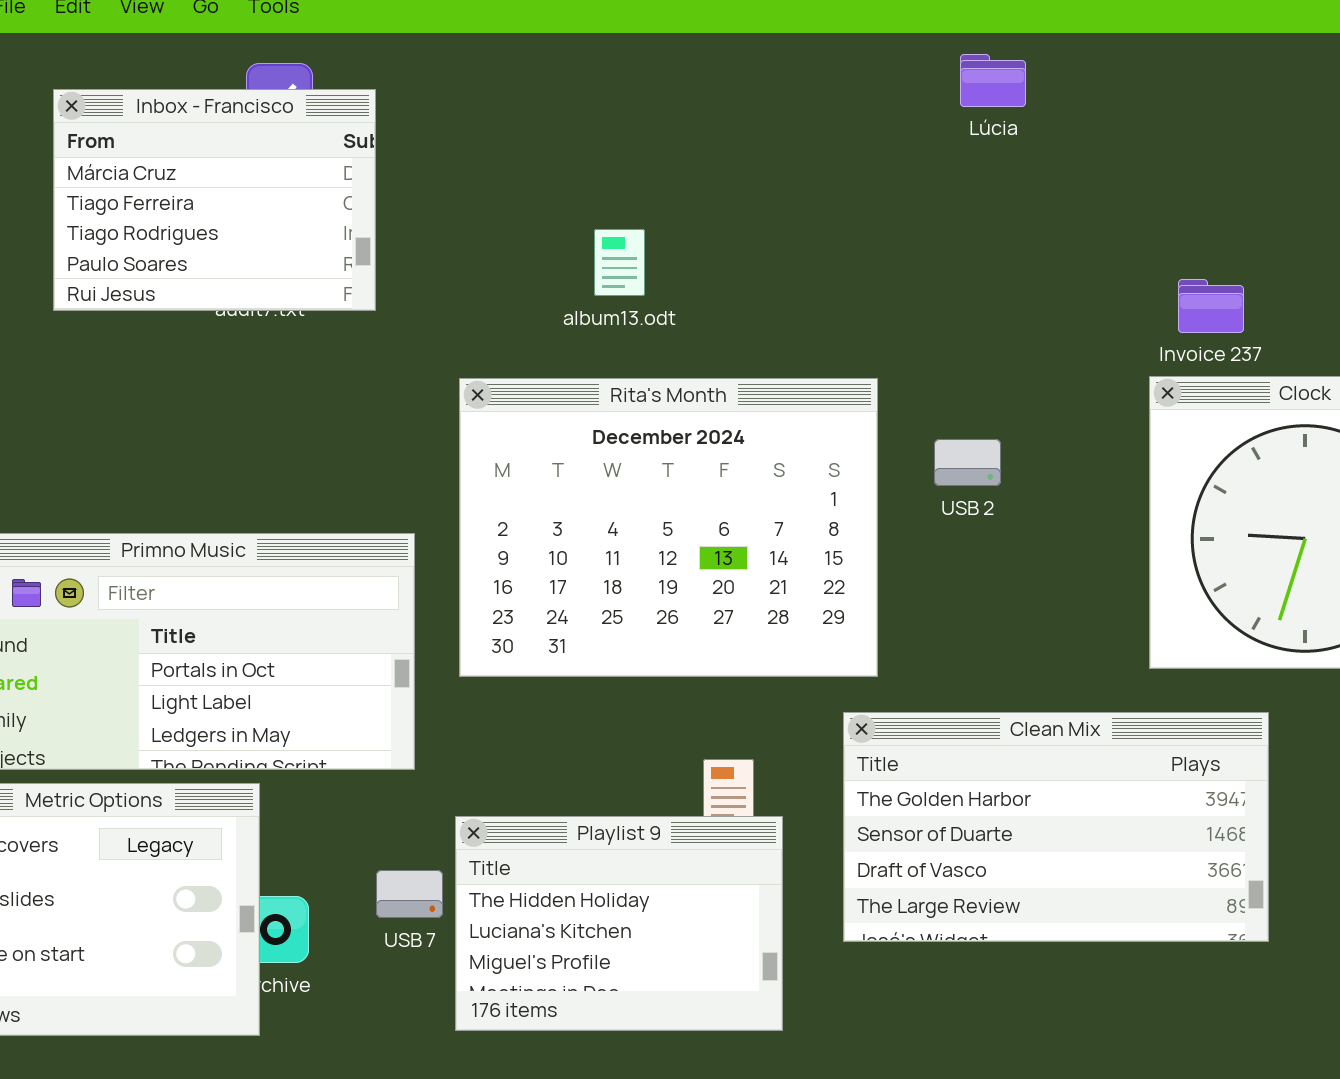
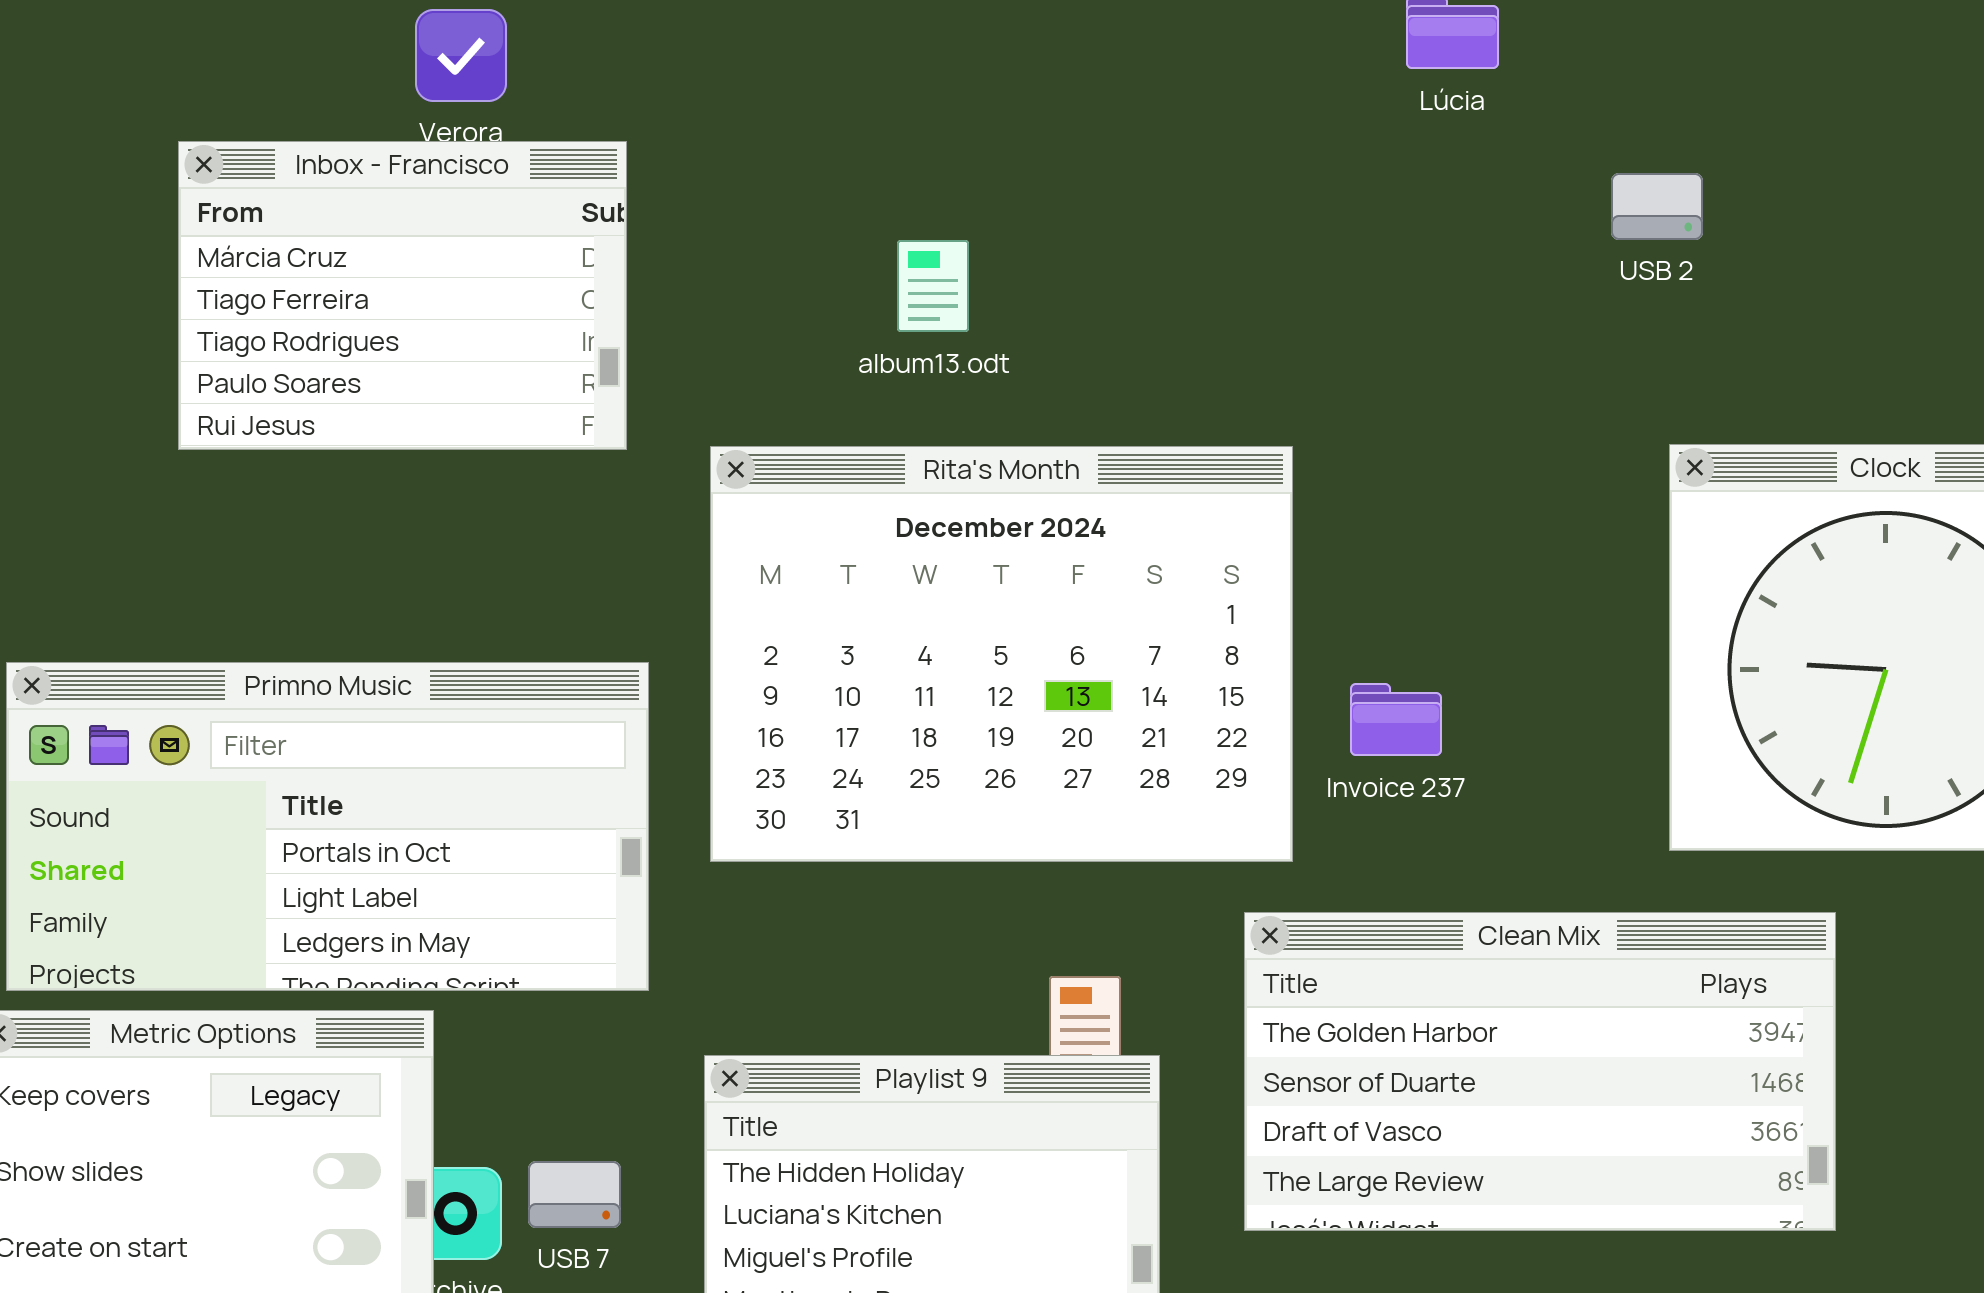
Inbox - Francisco: [53,89,376,311] -> [178,141,627,450], moved
Invoice 237: [1178,279,1244,333] -> [1350,683,1442,756], moved
USB 2: [934,439,1001,486] -> [1611,173,1703,240], moved
USB 7: [376,870,443,918] -> [528,1161,621,1228], moved

